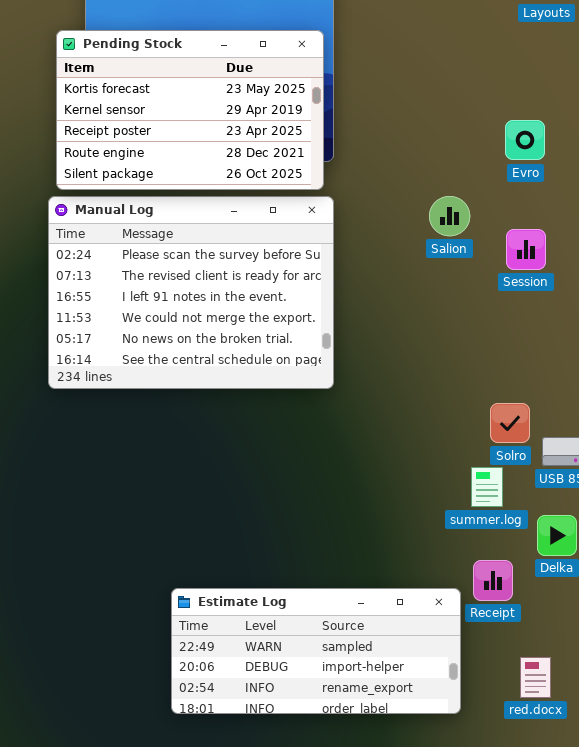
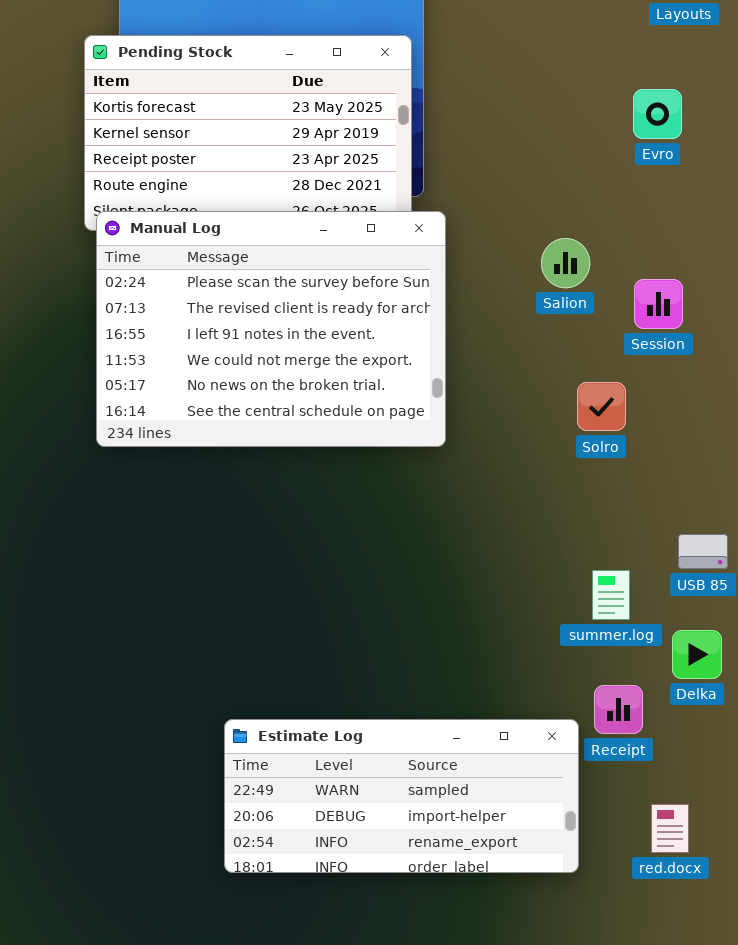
Evro: [505,120,545,160] -> [633,89,682,139], moved
Manual Log: [48,196,334,389] -> [96,211,446,447], moved
Solro: [490,403,530,443] -> [577,382,626,431], moved

